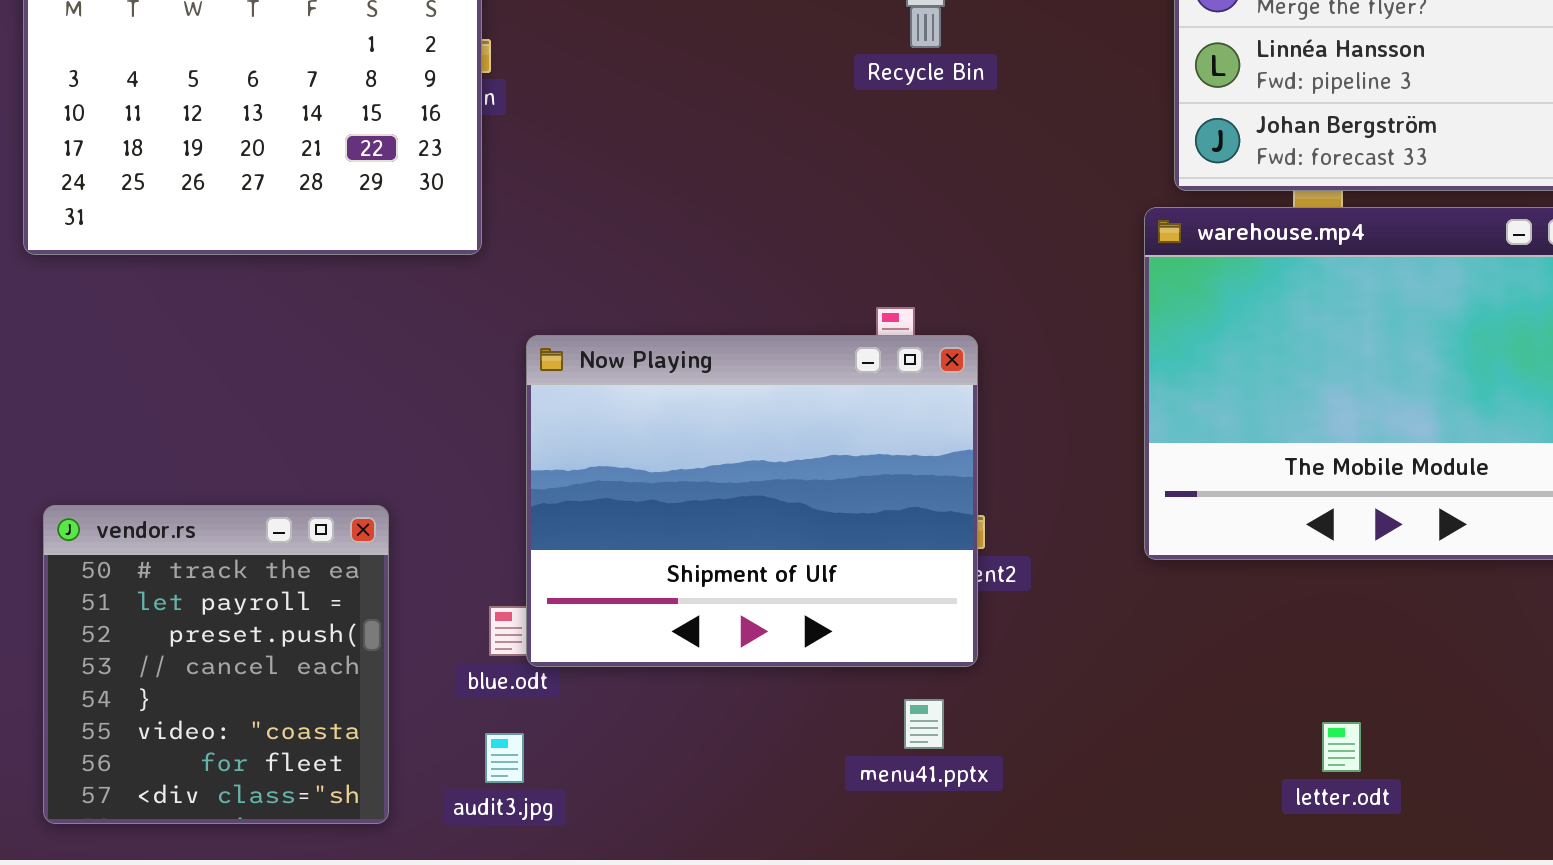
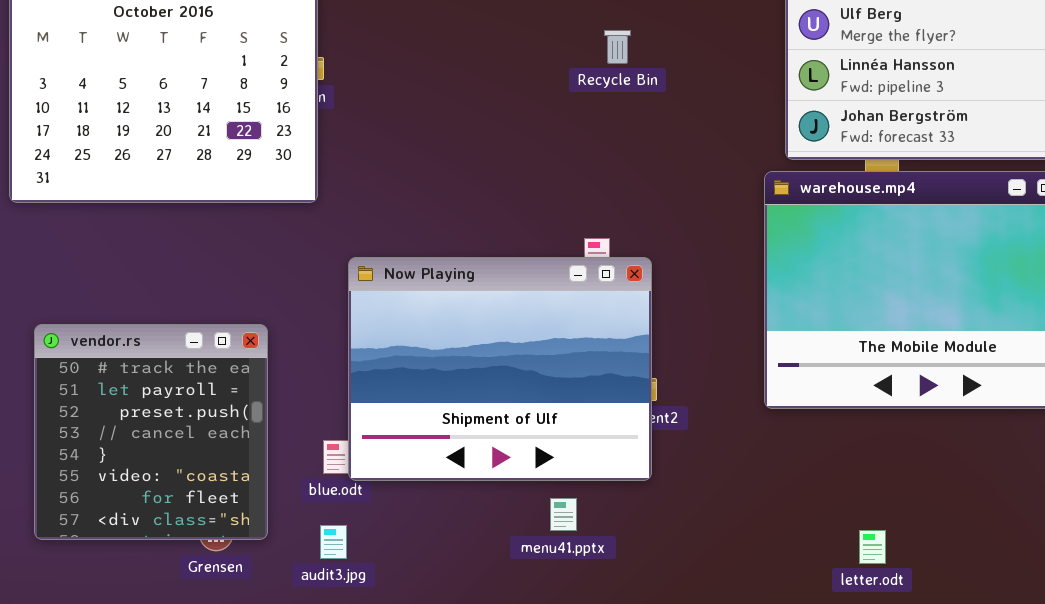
vendor.rs: [43,505,389,824] -> [34,324,268,540], moved
menu41.pptx: [904,699,944,749] -> [550,498,577,531], moved
letter.odt: [1322,722,1361,772] -> [859,530,886,564], moved

